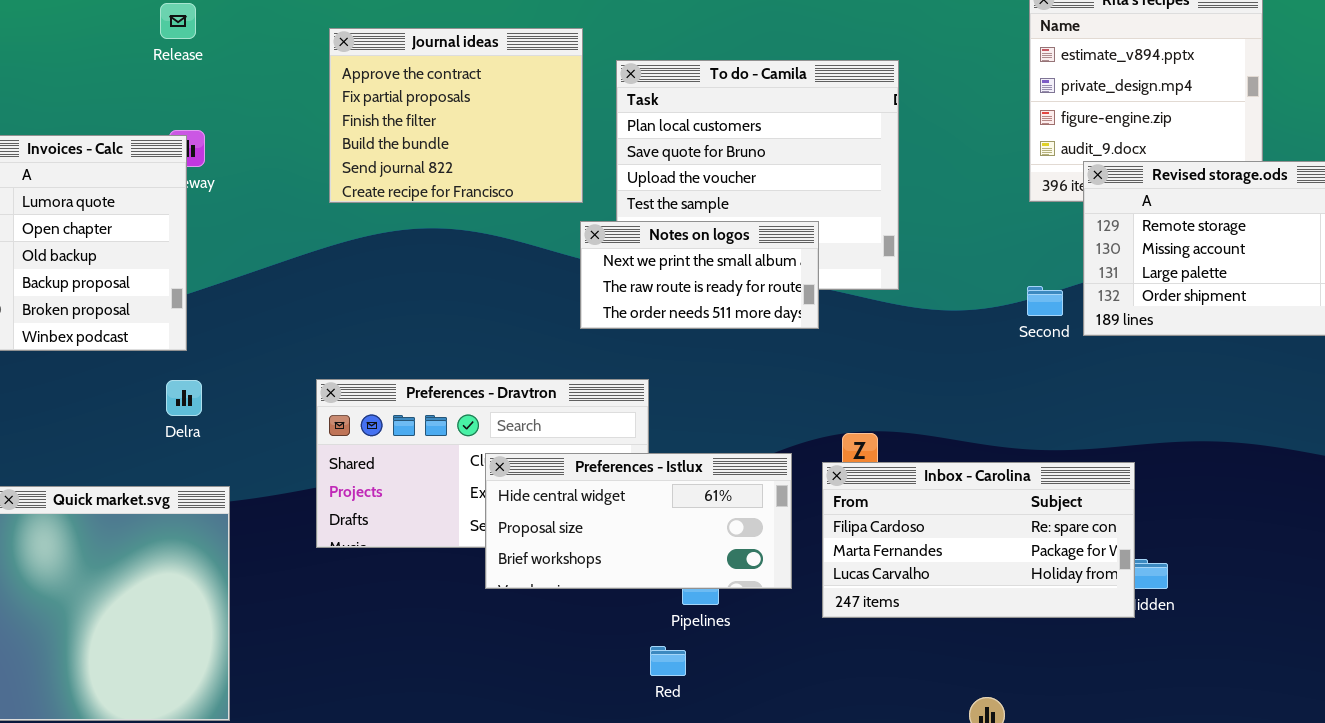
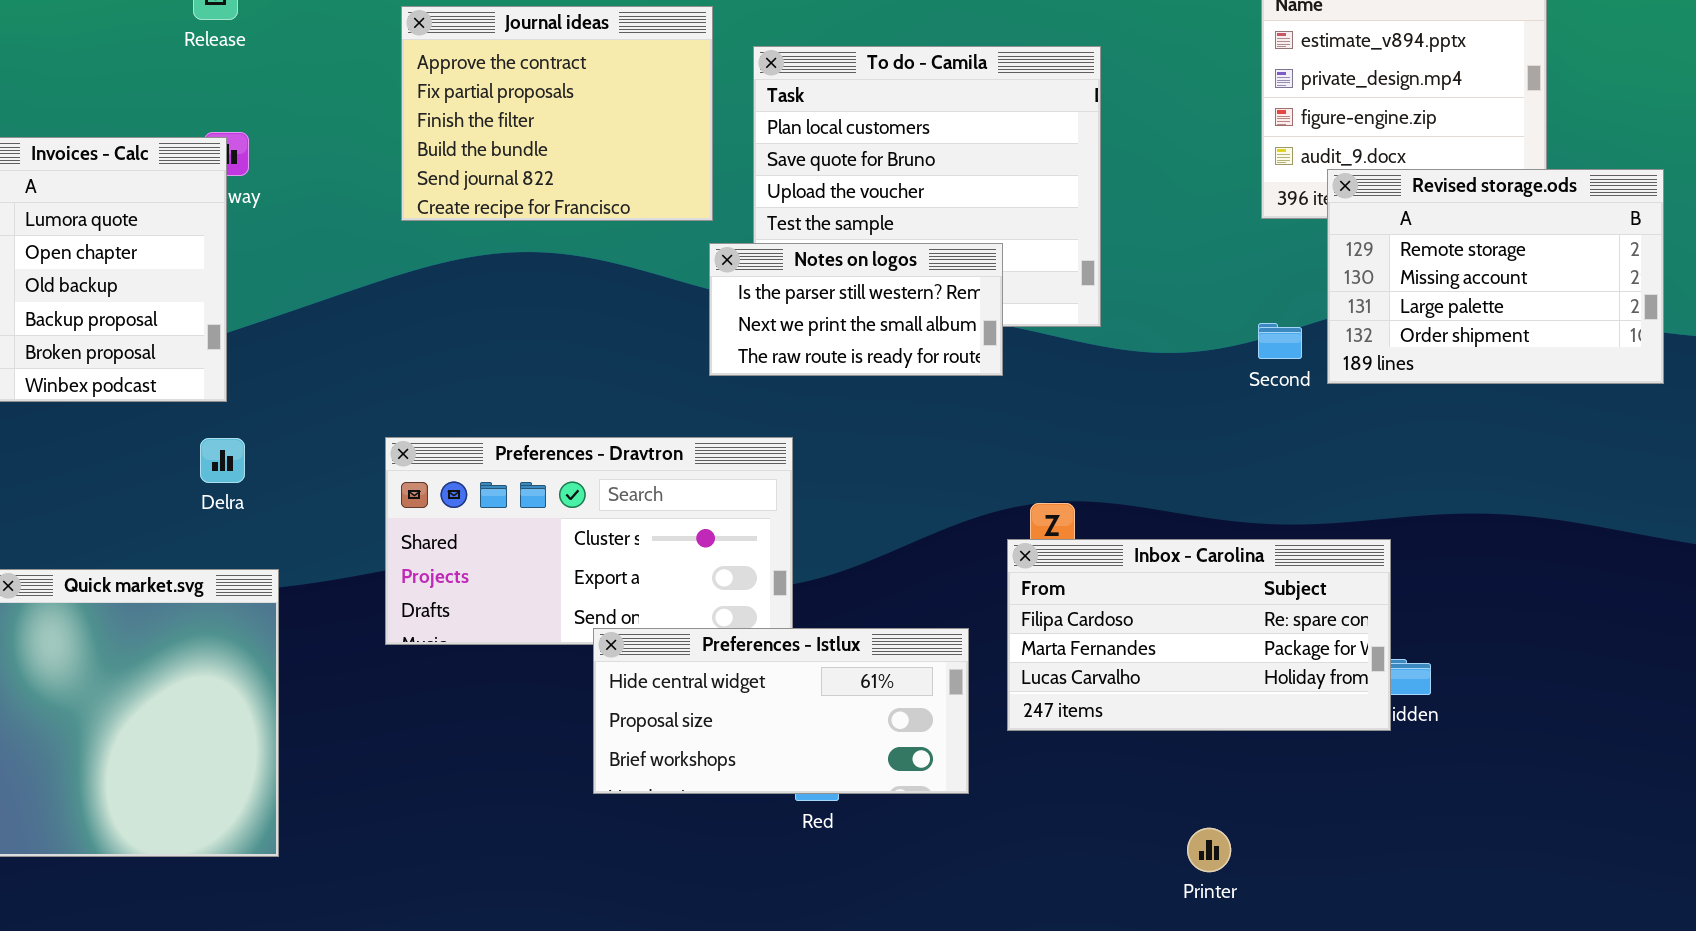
Notes on logos: [580,221,819,329] -> [709,243,1003,376], scrolled up 1 row
Preferences - Istlux: [485,453,792,589] -> [593,628,969,794], moved

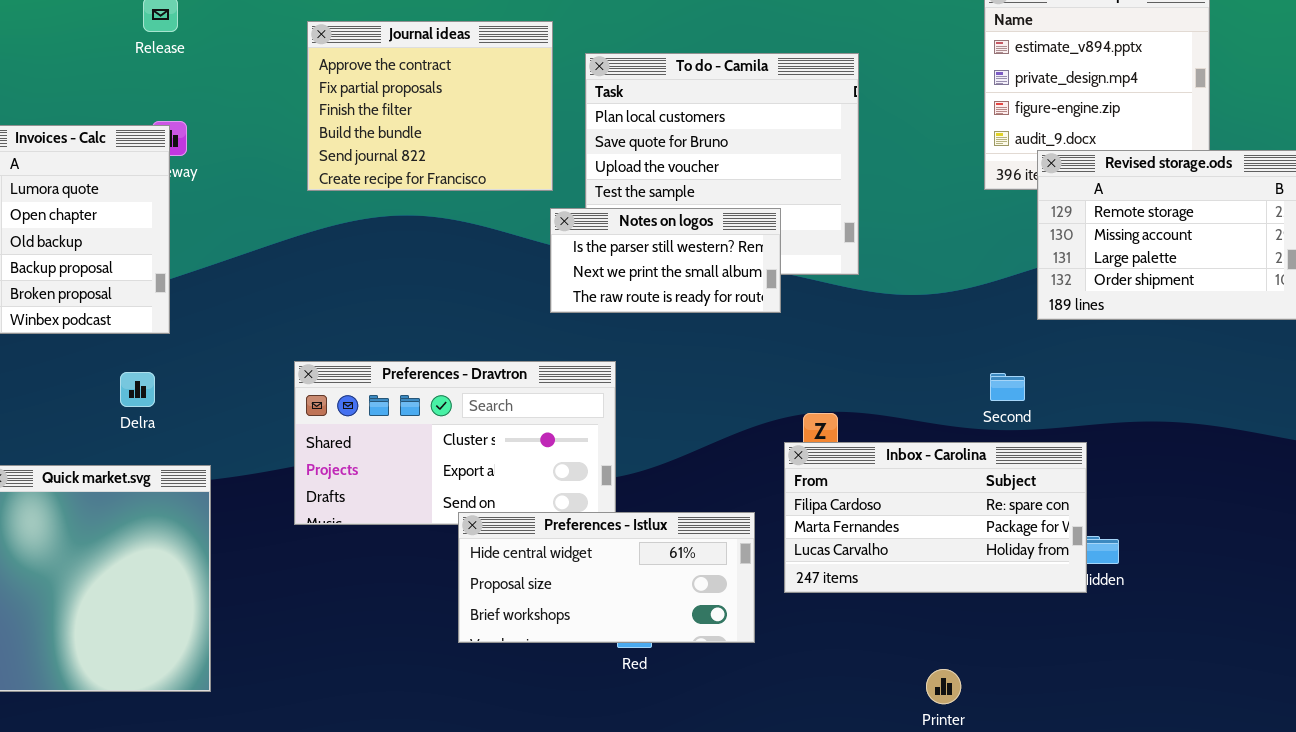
Second: [1258,323,1302,359] -> [990,373,1025,401], moved
Delra: [200,438,245,483] -> [120,372,155,407], moved

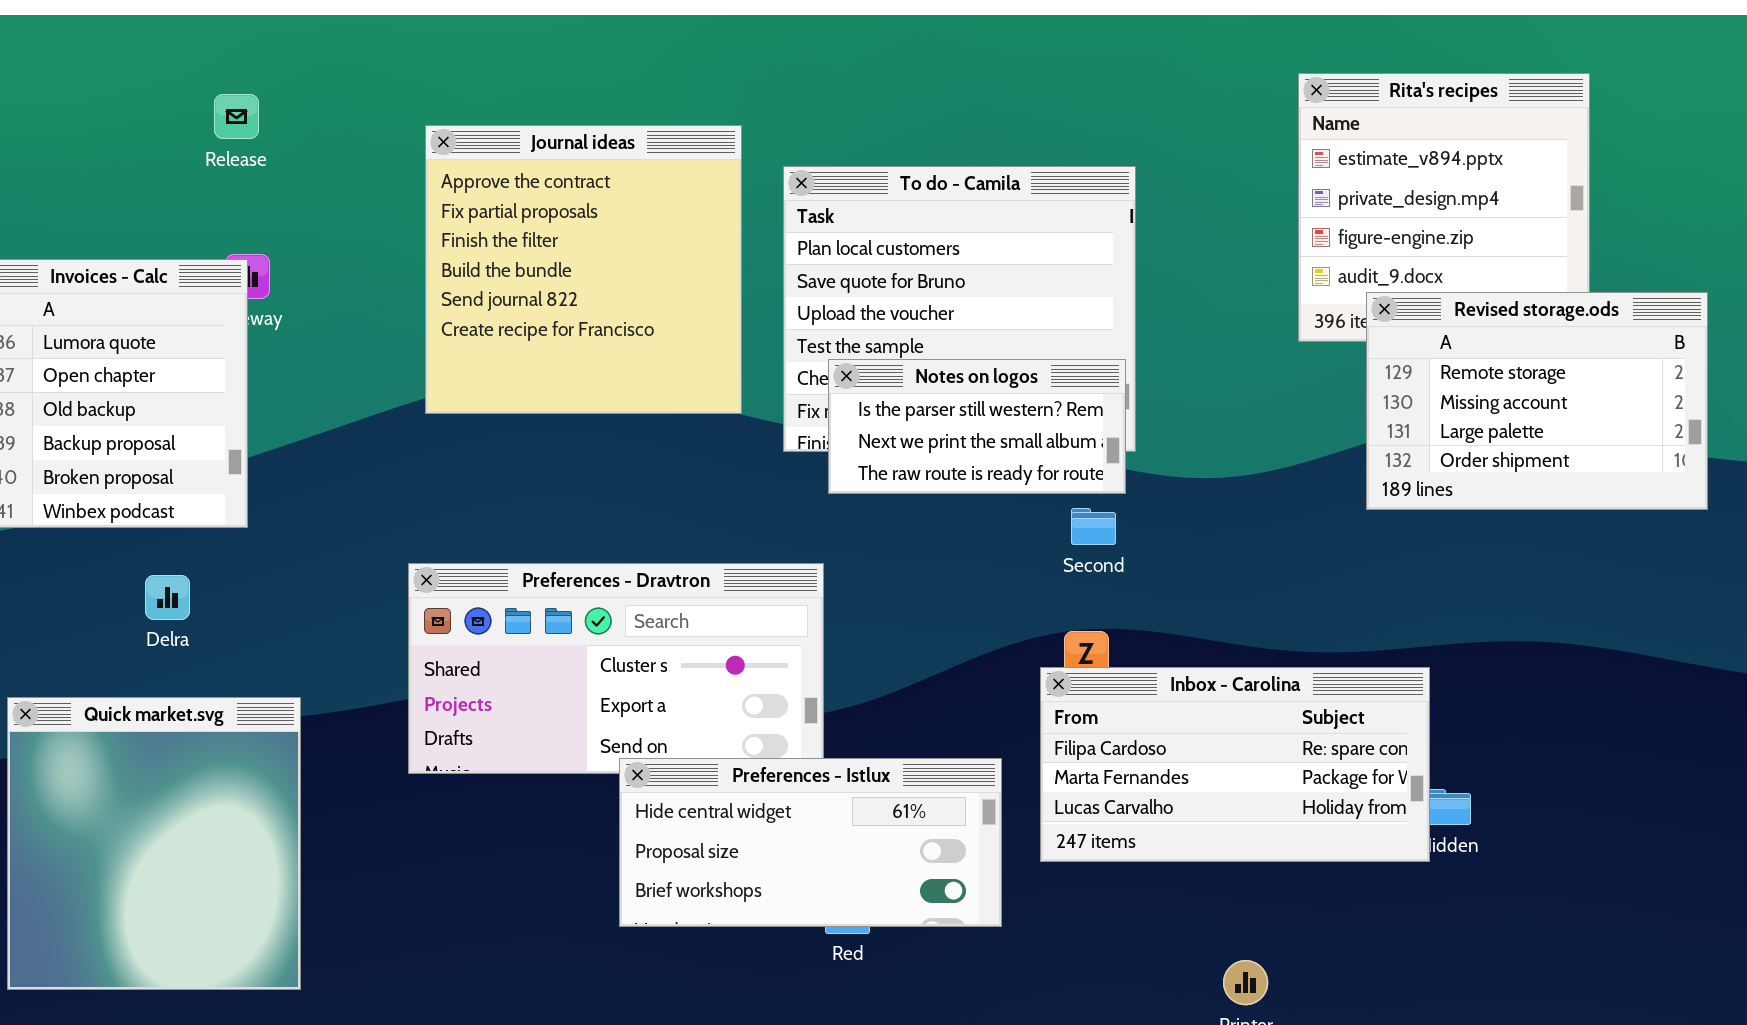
Journal ideas: [307,21,553,191] -> [425,125,742,414], resized
Notes on logos: [550,208,781,313] -> [828,359,1126,494], moved
Delra: [120,372,155,407] -> [145,575,190,620], moved
Second: [990,373,1025,401] -> [1071,508,1116,545], moved

